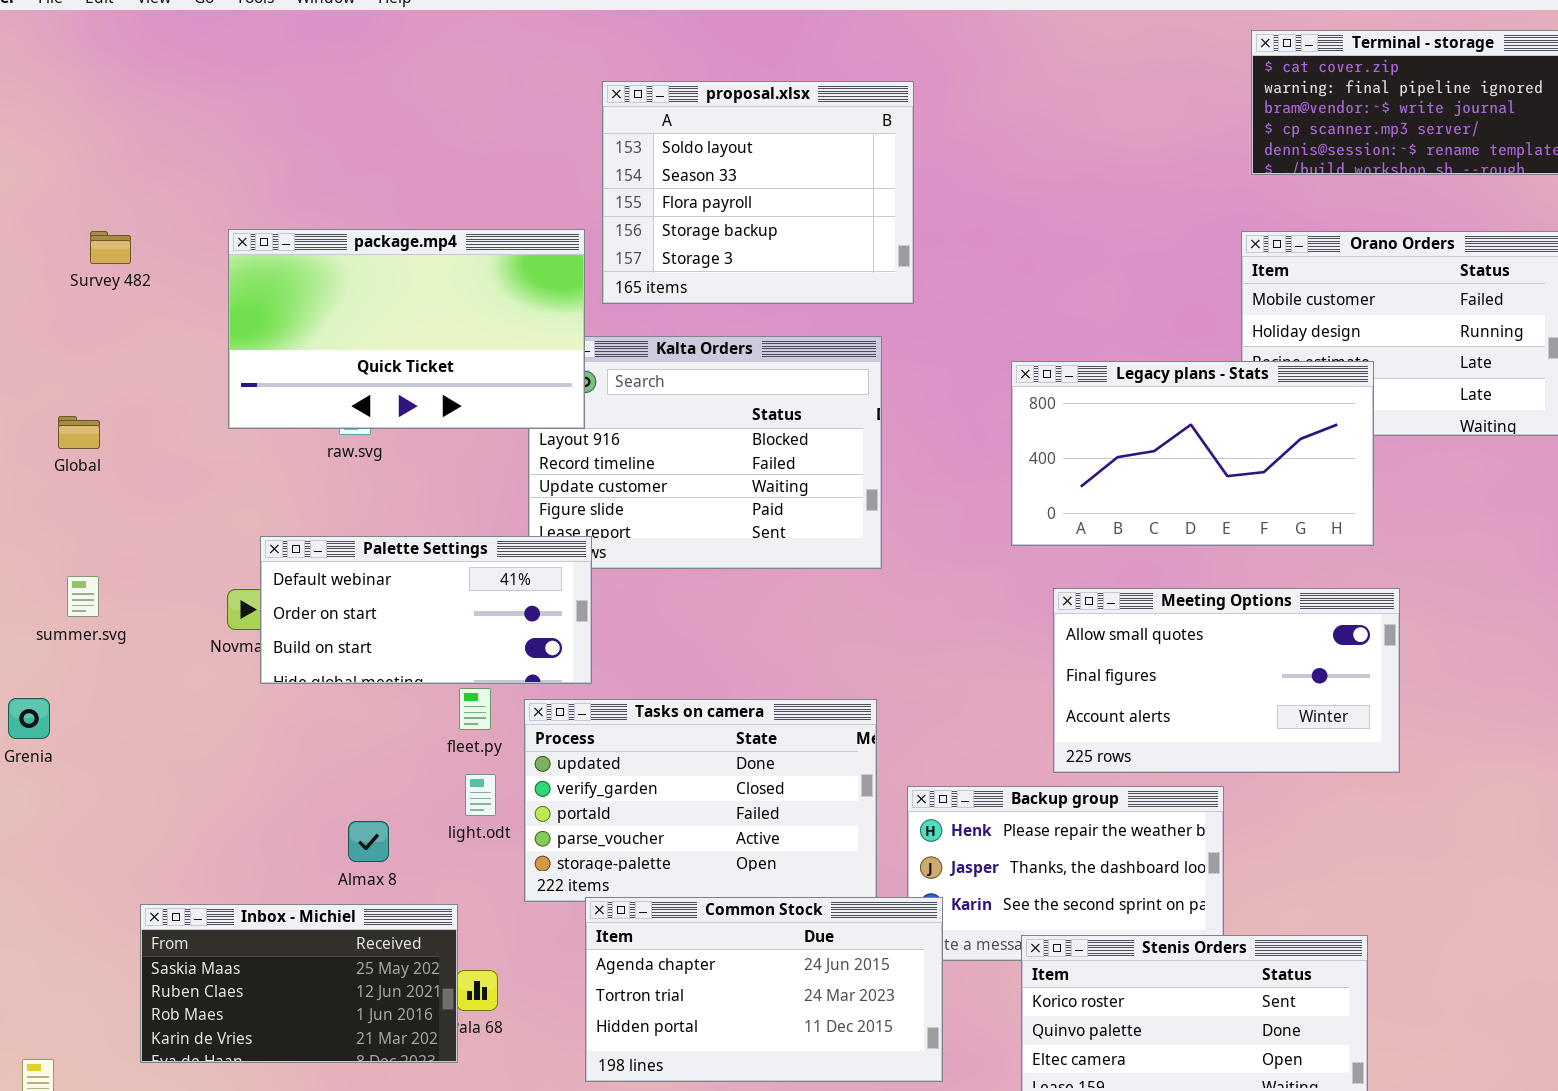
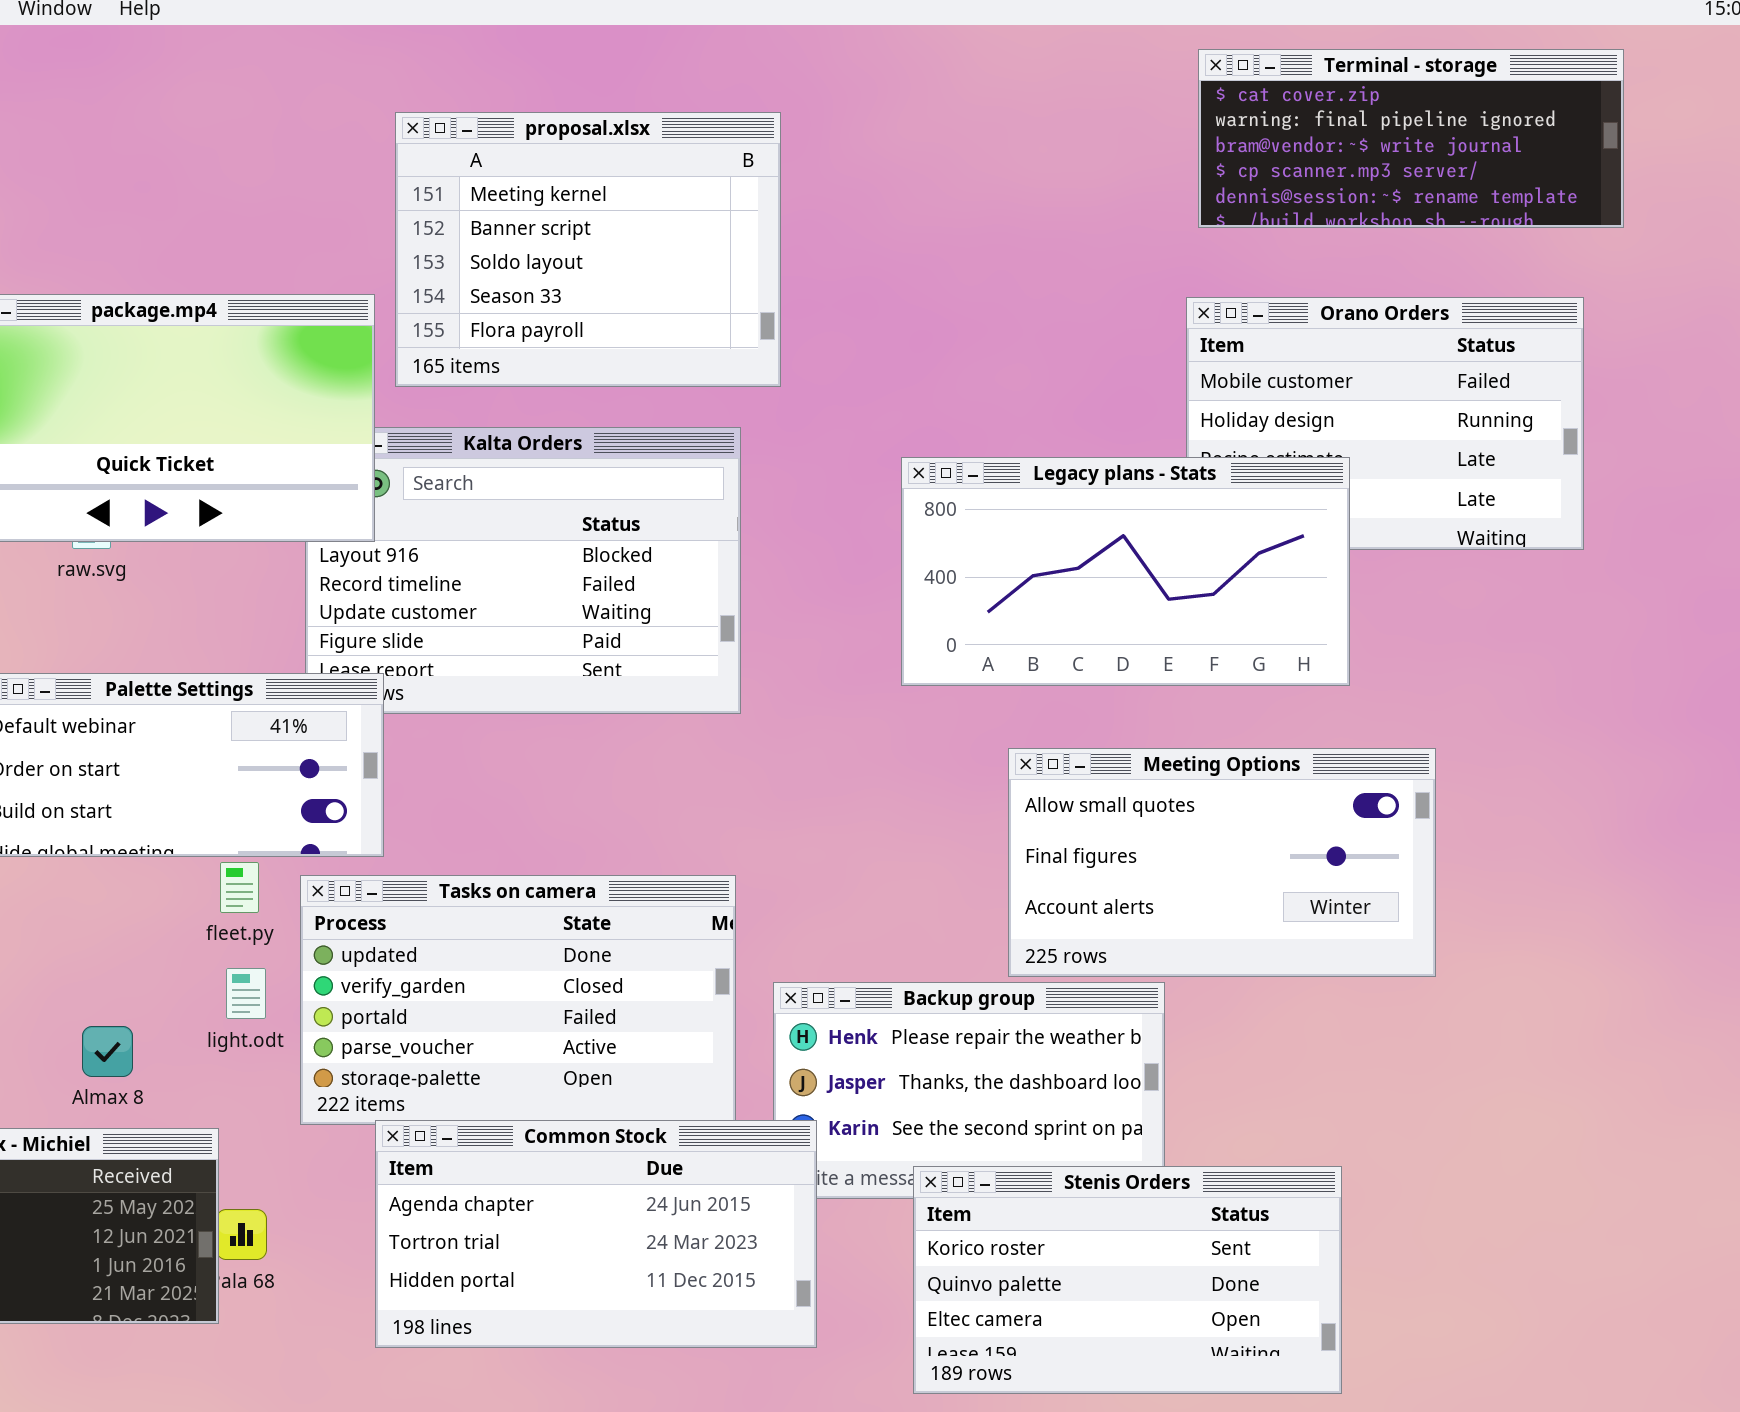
proposal.xlsx: [602,81,914,304] -> [395,112,781,387], scrolled up 2 rows
Meeting Options: [1053,588,1400,773] -> [1008,748,1436,977], moved

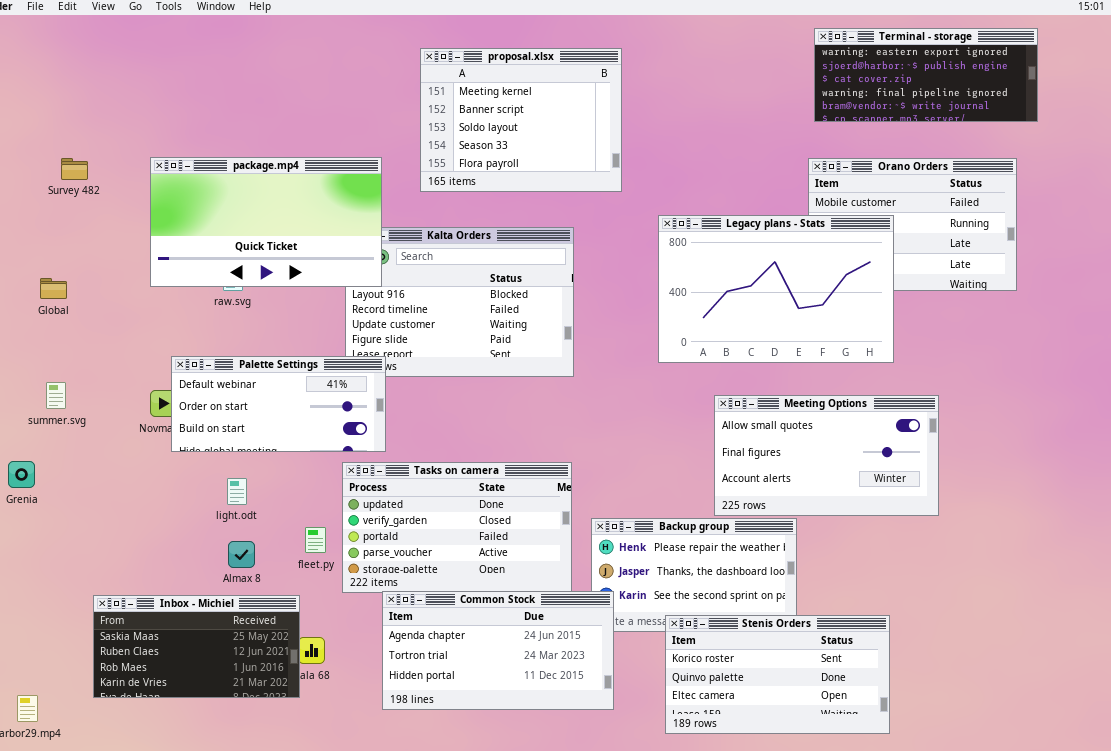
Terminal - storage: [1198,49,1624,228] -> [814,28,1038,122], scrolled up 2 rows
proposal.xlsx: [395,112,781,387] -> [420,48,622,192], moved
Legacy plans - Stats: [901,457,1350,686] -> [658,215,894,363], resized
fleet.py: [220,862,259,913] -> [305,527,326,553], moved
light.odt: [226,968,266,1019] -> [227,478,247,505], moved

